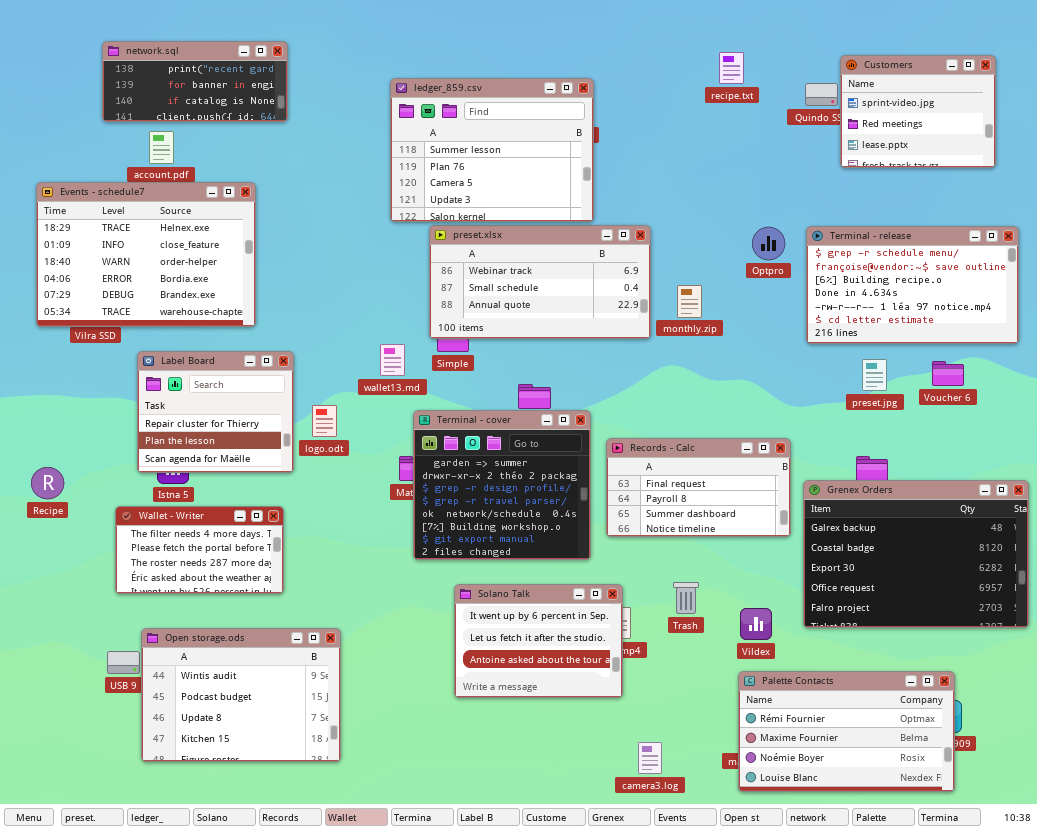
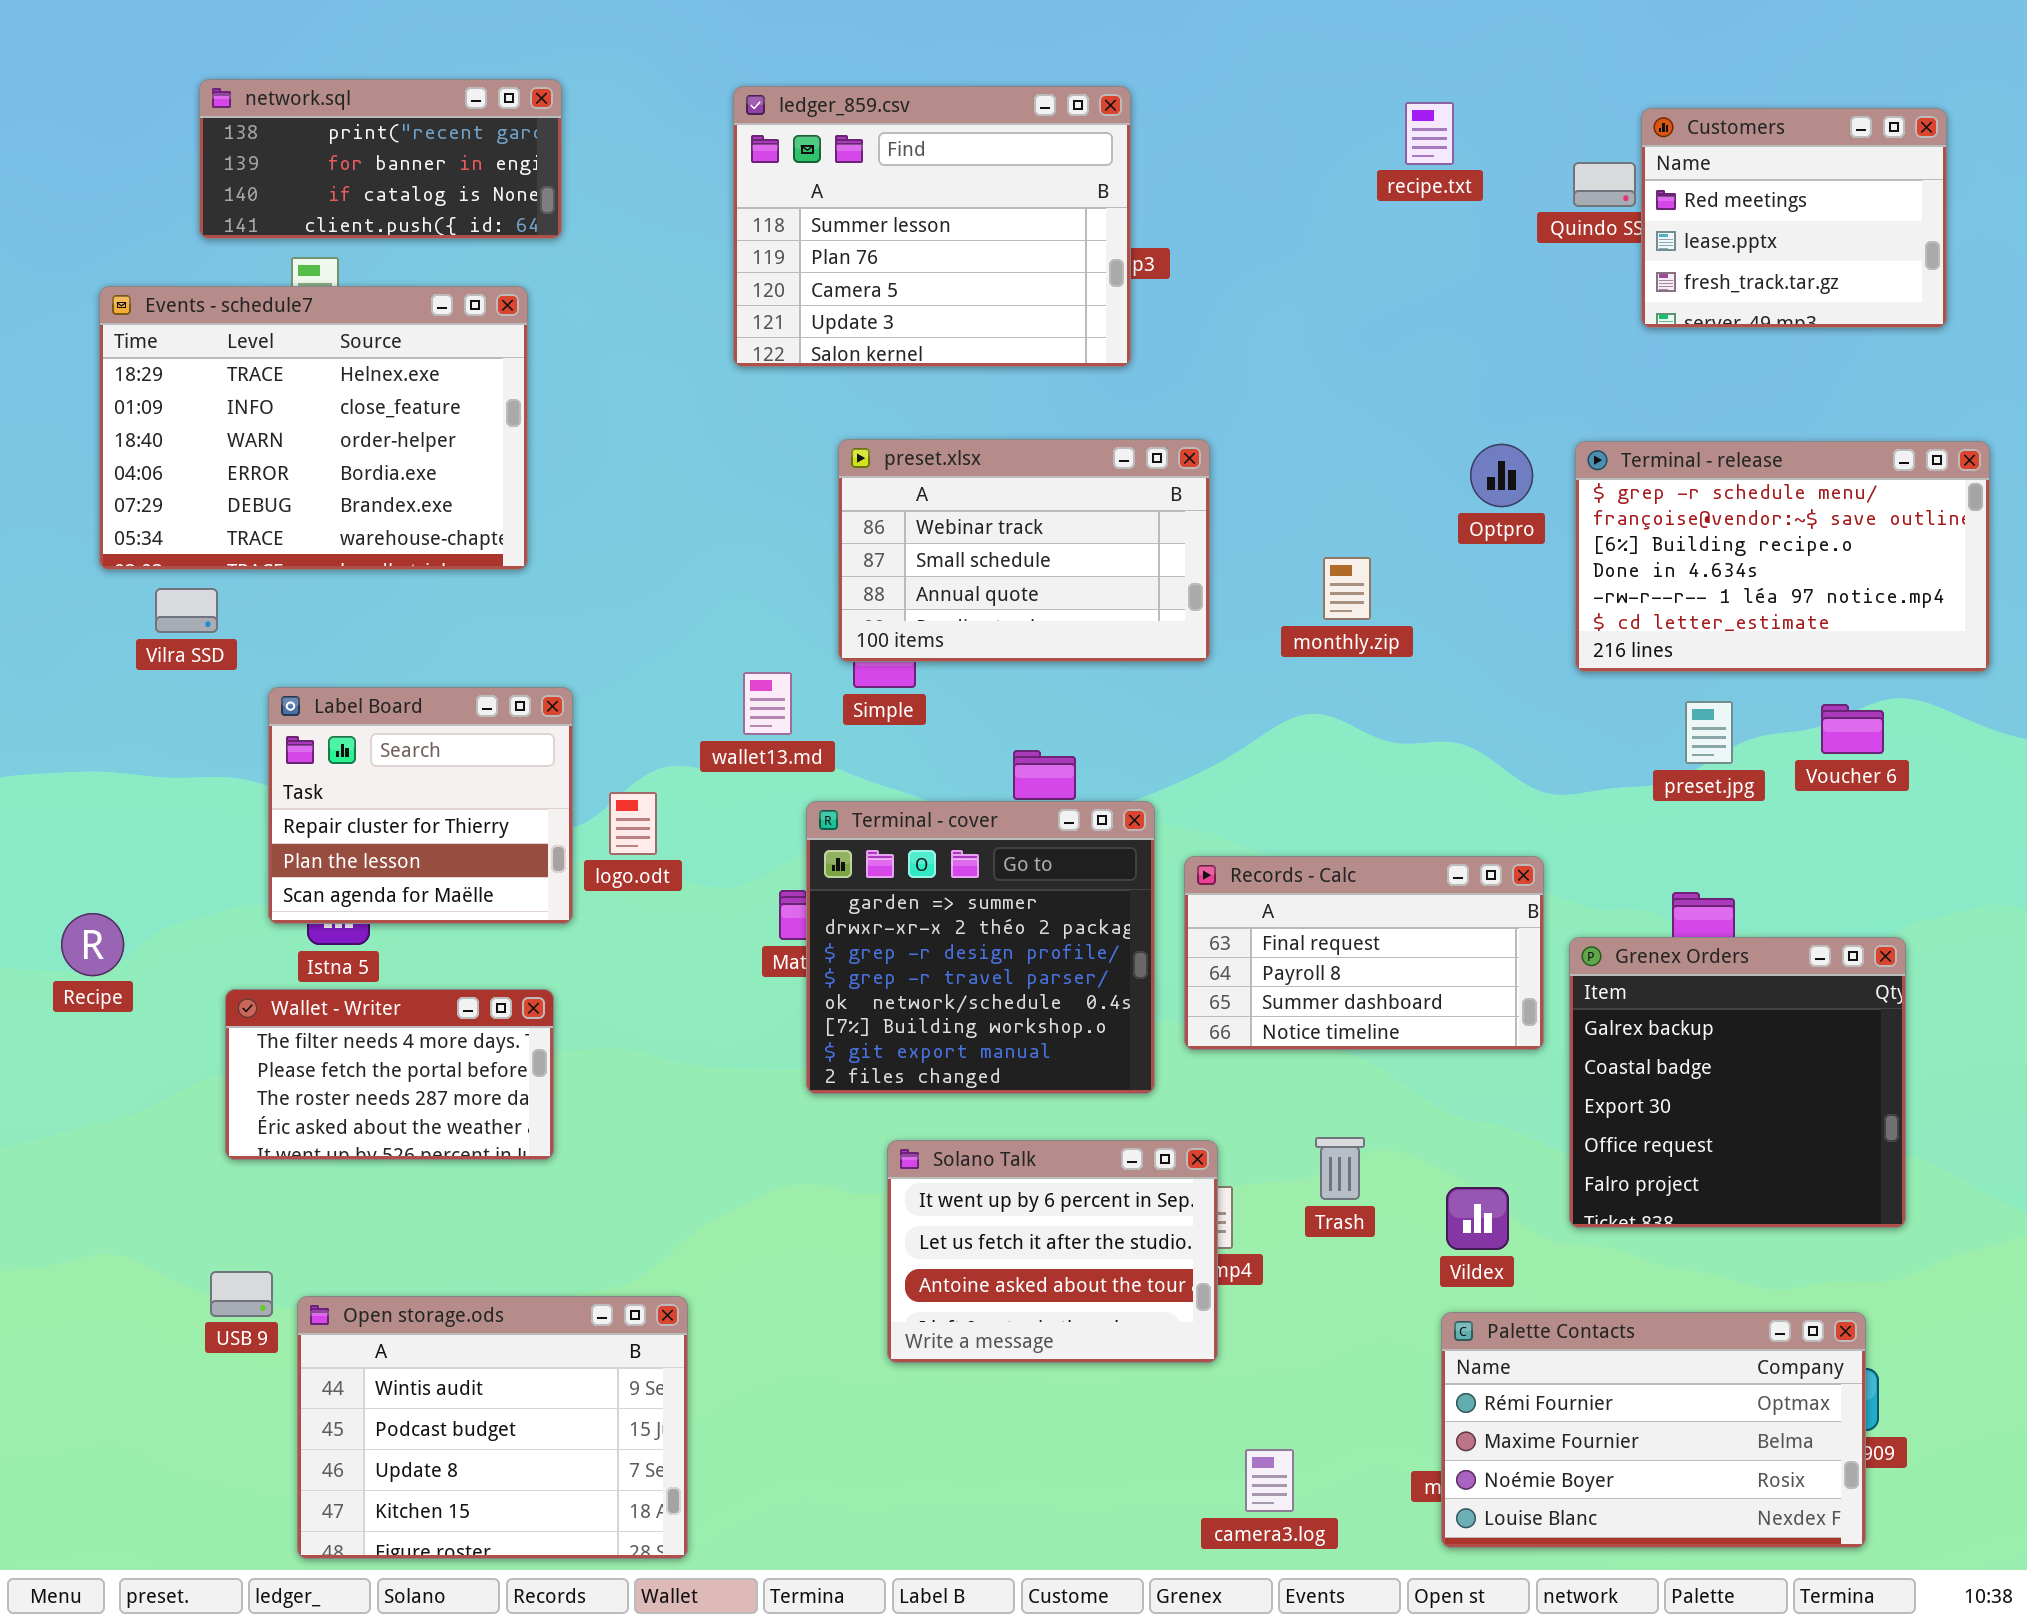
Customers: [840,55,996,168] -> [1641,108,1947,328], scrolled down 1 row
ledger_859.csv: [390,78,594,222] -> [733,86,1131,367], moved
Events - schedule7: [36,182,256,327] -> [99,286,528,570], moved
preset.xlsx: [429,225,651,339] -> [838,439,1210,662], resized
Grenex Orders: [803,480,1029,628] -> [1569,937,1906,1228], resized
Open storage.ods: [141,628,341,762] -> [297,1296,688,1559], moved

